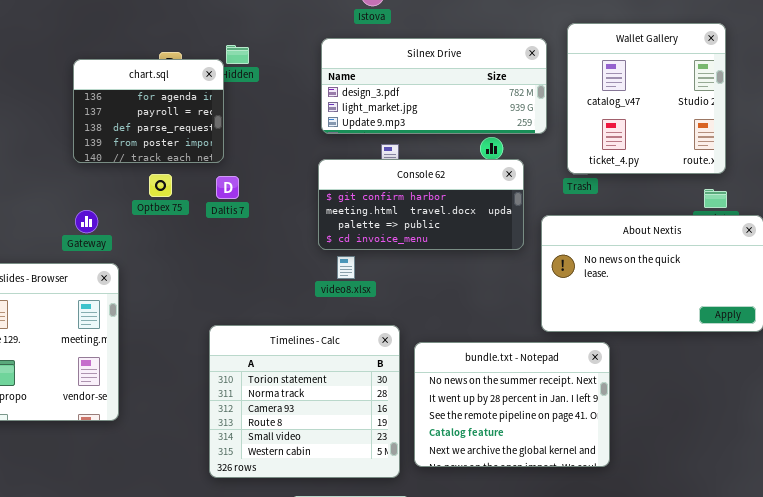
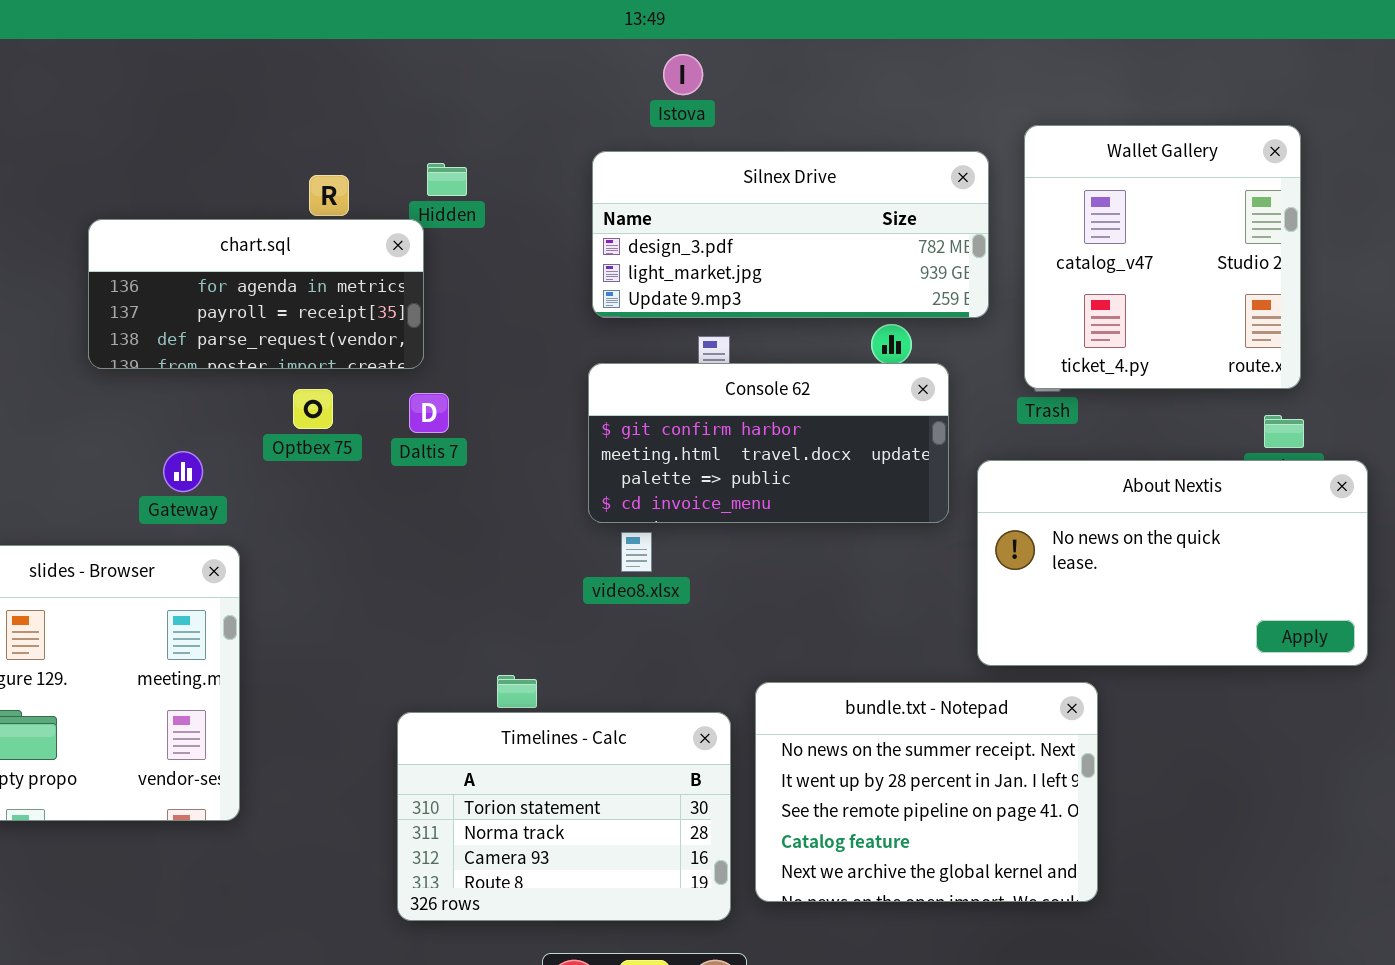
chart.sql: [73,59,224,163] -> [88,219,424,369], resized
Timelines - Calc: [209,325,400,478] -> [397,712,731,921], resized

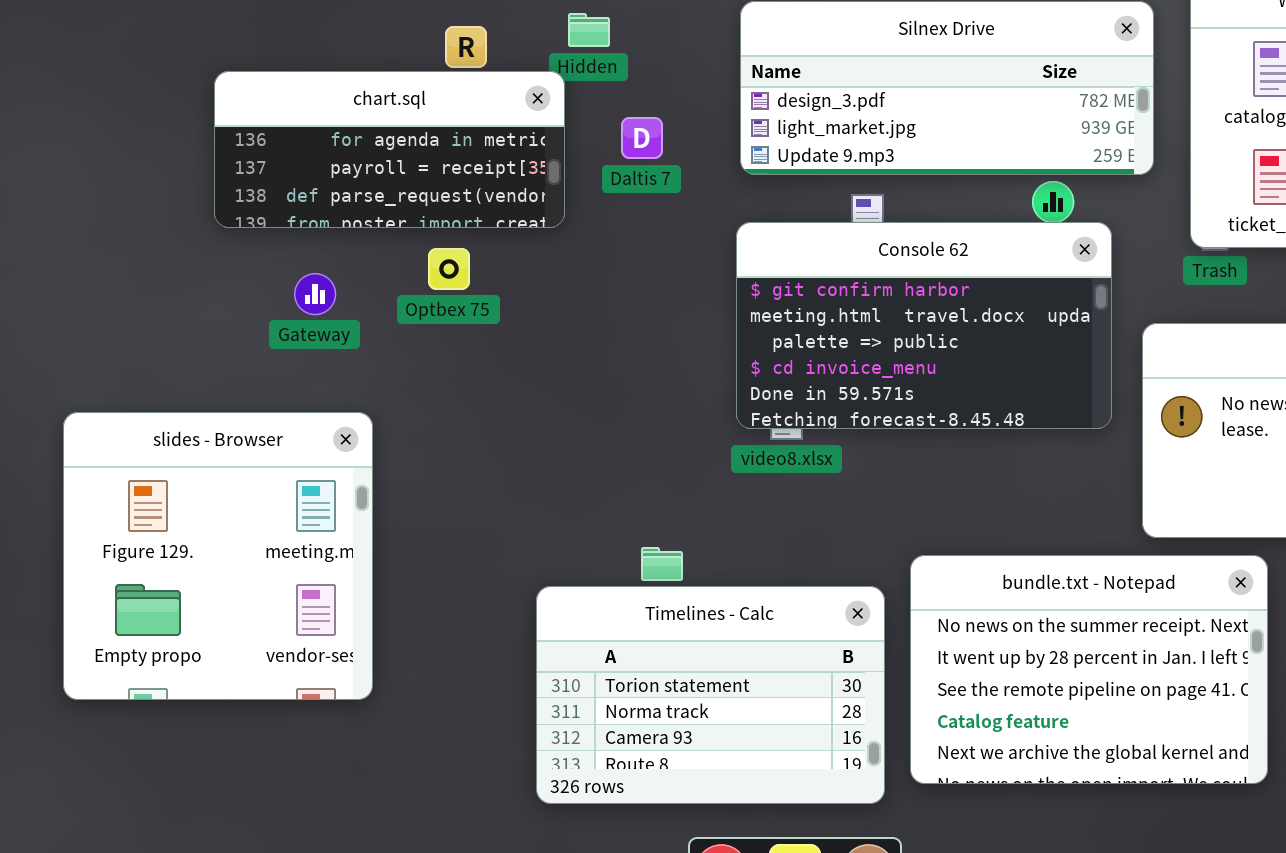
Console 62: [588,363,949,523] -> [736,222,1112,429], resized
Daltis 7: [409,393,449,433] -> [621,117,663,159], moved
Gateway: [163,451,203,492] -> [294,273,336,315], moved

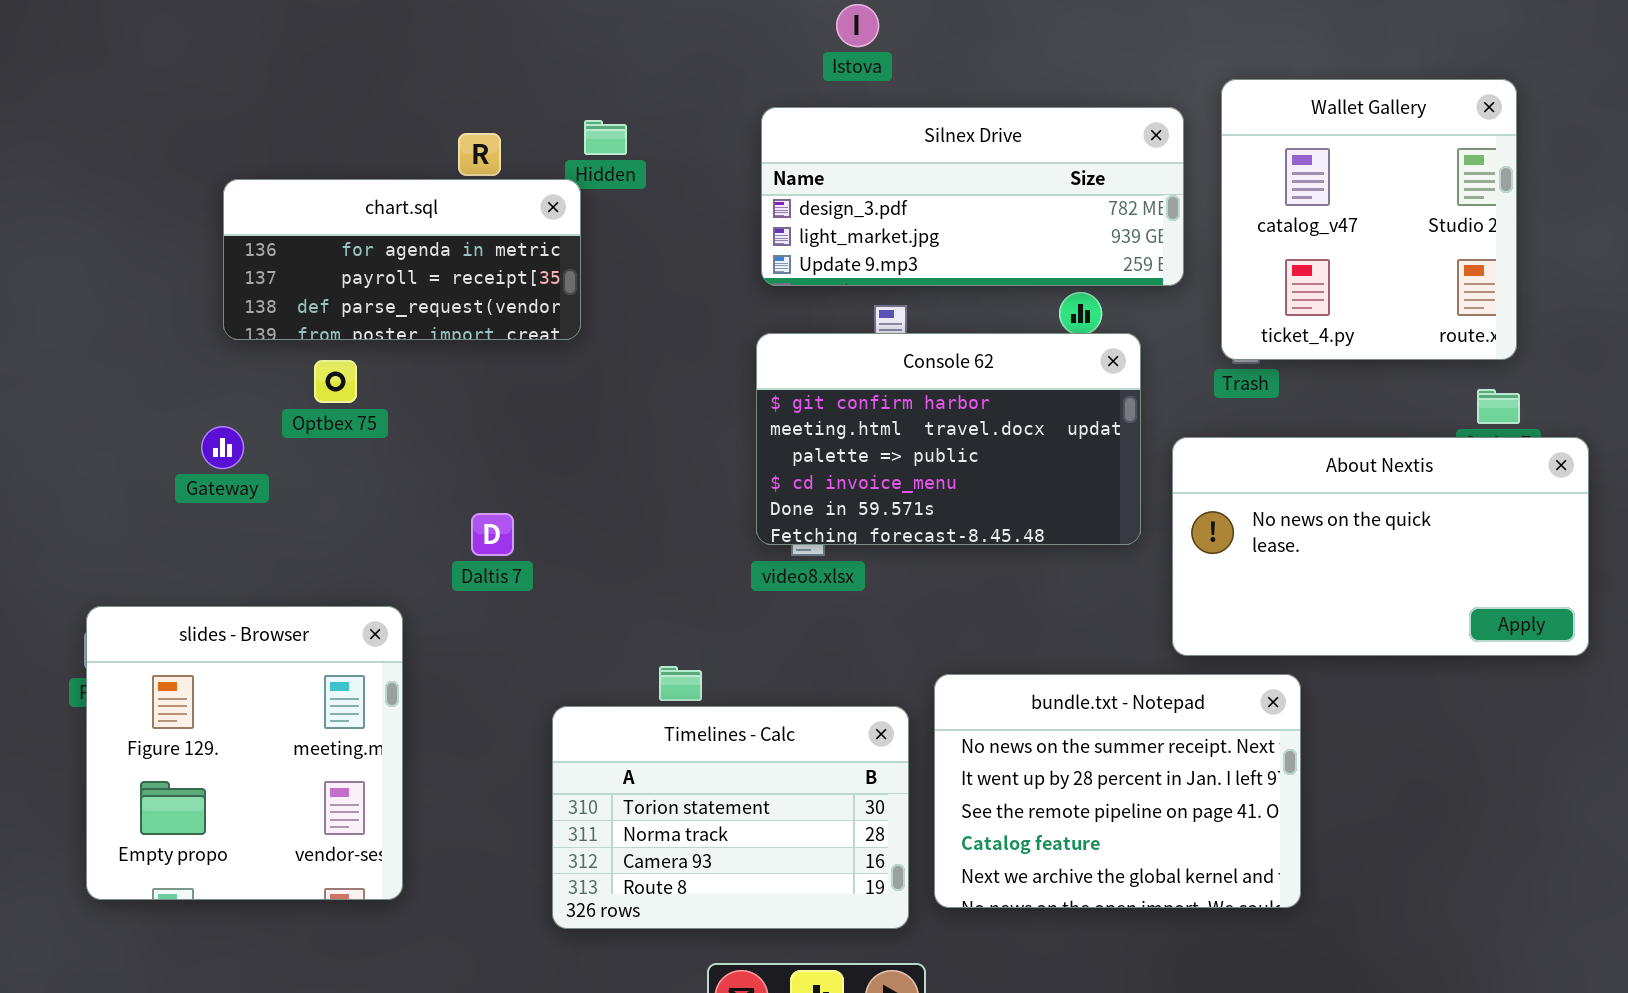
Daltis 7: [621,117,663,159] -> [471,513,514,556], moved
Optbex 75: [428,248,470,290] -> [314,360,357,403], moved
Gateway: [294,273,336,315] -> [201,426,244,469], moved
slides - Browser: [63,412,373,700] -> [86,606,403,900], moved

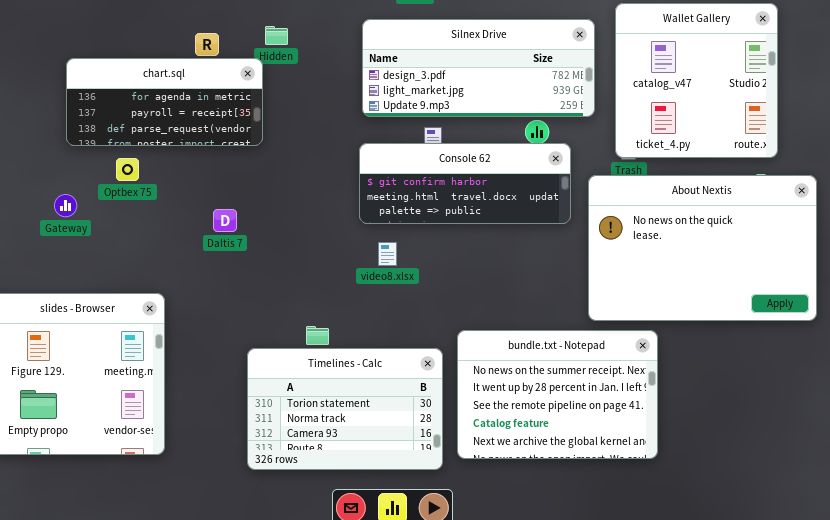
Console 62: [756,333,1141,545] -> [359,143,571,224], resized
About Nextis: [1172,437,1589,656] -> [588,175,817,321], resized
Daltis 7: [471,513,514,556] -> [213,209,237,232], moved

